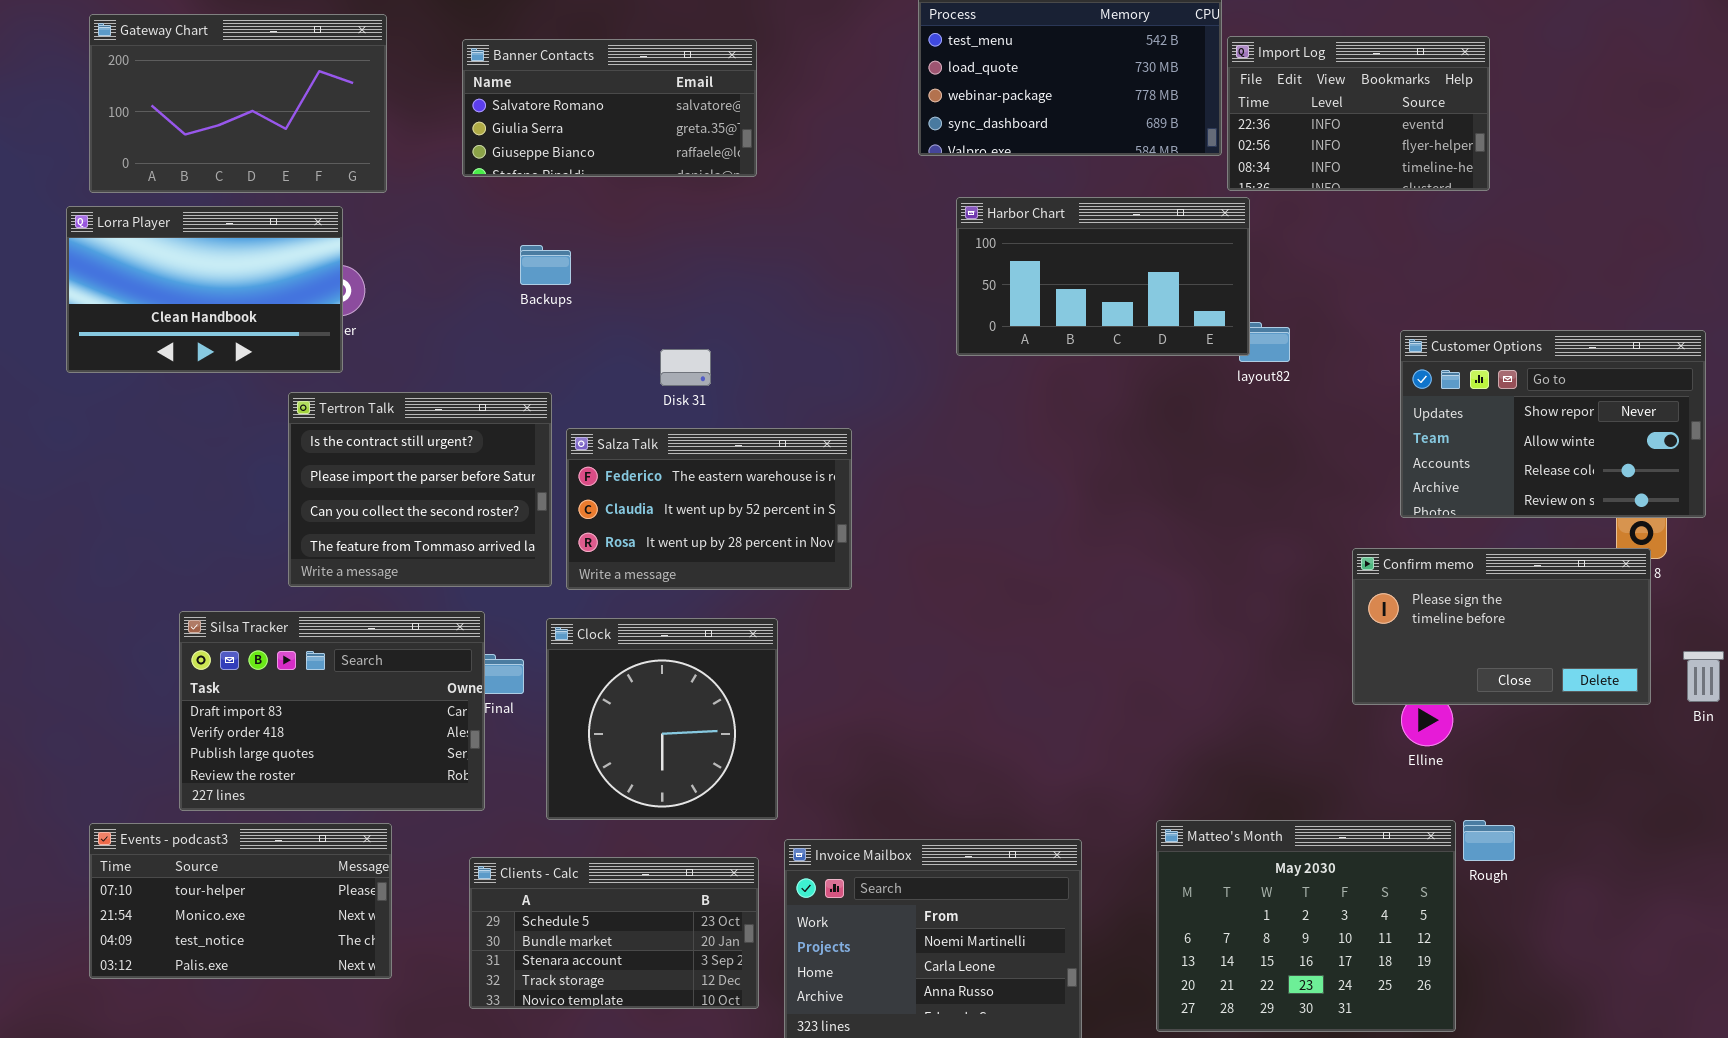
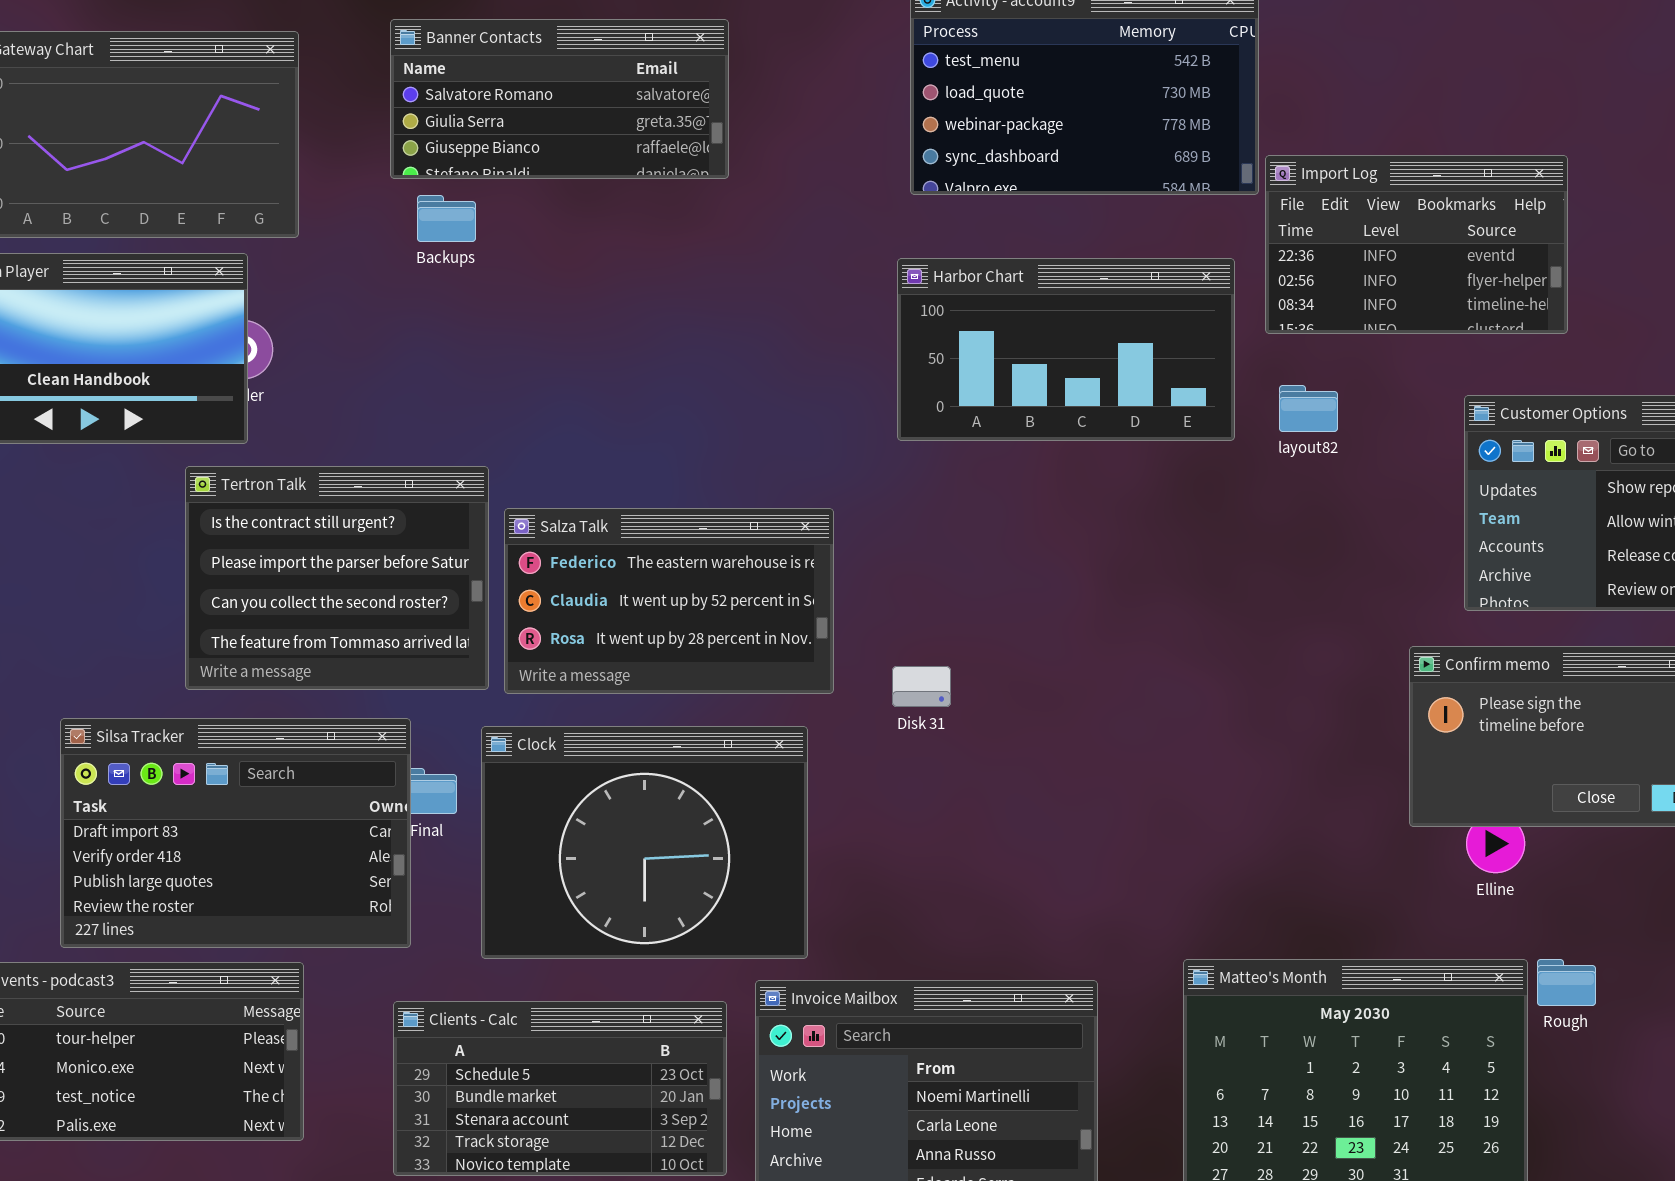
Import Log: [1227,36,1490,191] -> [1265,155,1568,334], moved
Banner Contacts: [462,39,757,177] -> [390,19,729,179], moved
Harbor Chart: [956,197,1250,356] -> [897,258,1235,441], moved
Backups: [520,245,571,285] -> [417,195,476,242], moved
Disk 31: [660,349,711,386] -> [892,666,951,707], moved
Clock: [546,618,778,820] -> [481,726,808,959], resized

